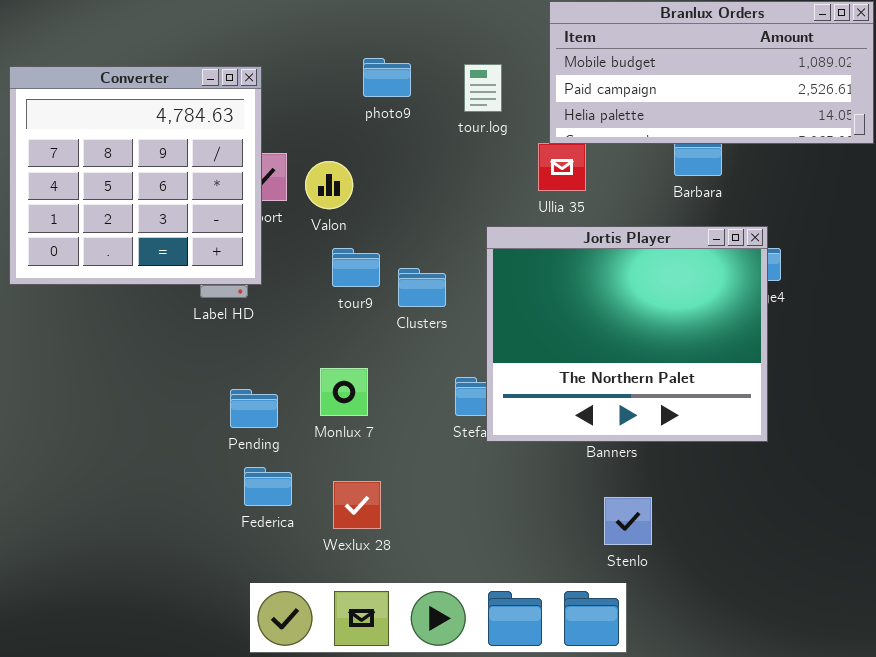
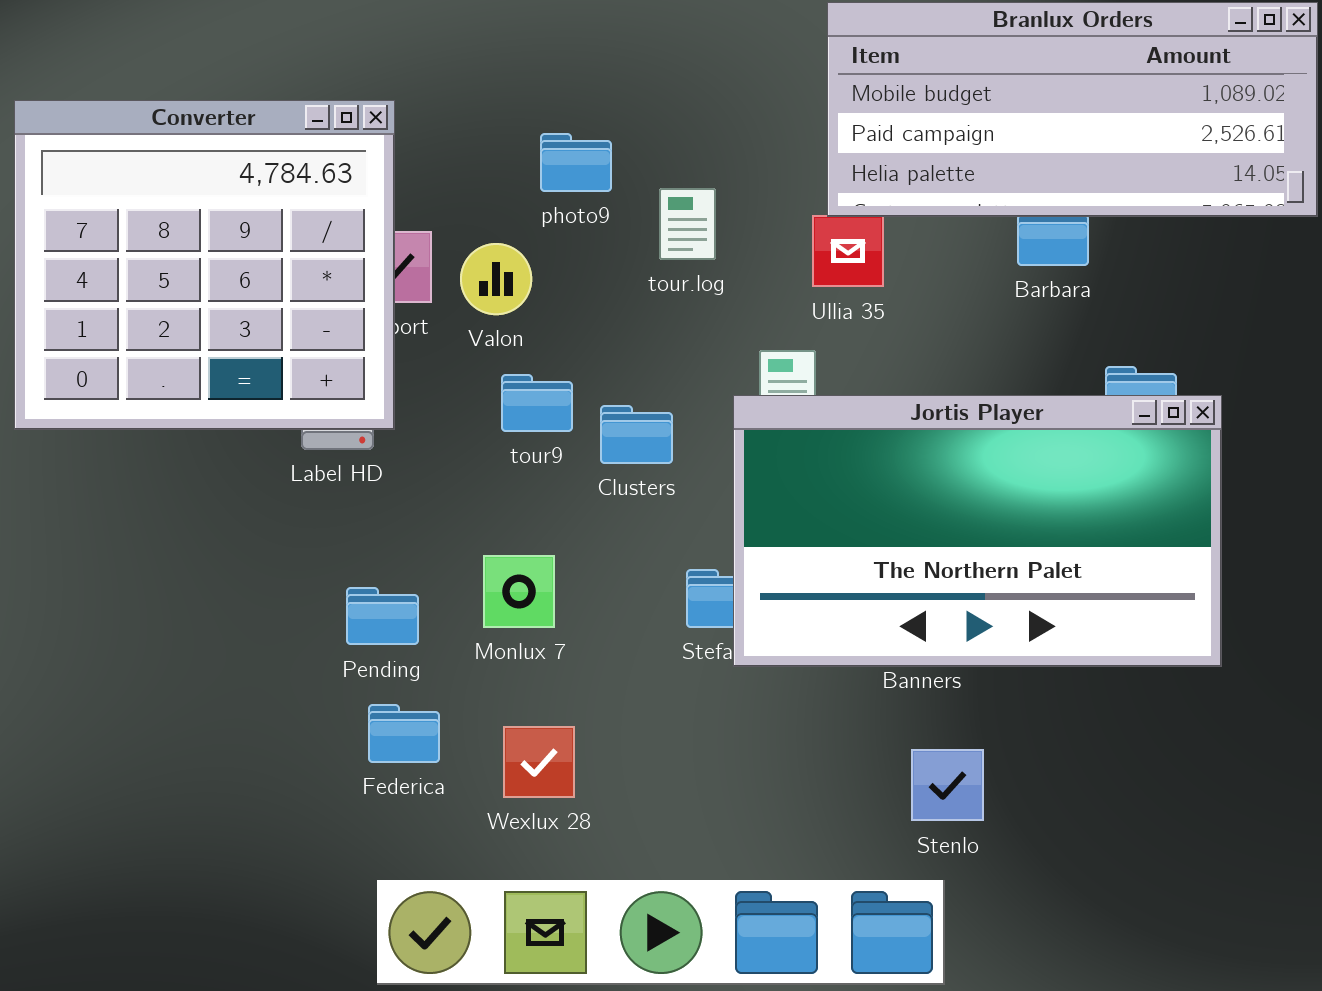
photo9: [363,58,411,97] -> [540,133,612,192], moved
tour.log: [464,64,502,112] -> [659,188,716,260], moved
Jortis Player: [486,226,768,442] -> [733,395,1222,667], resized

